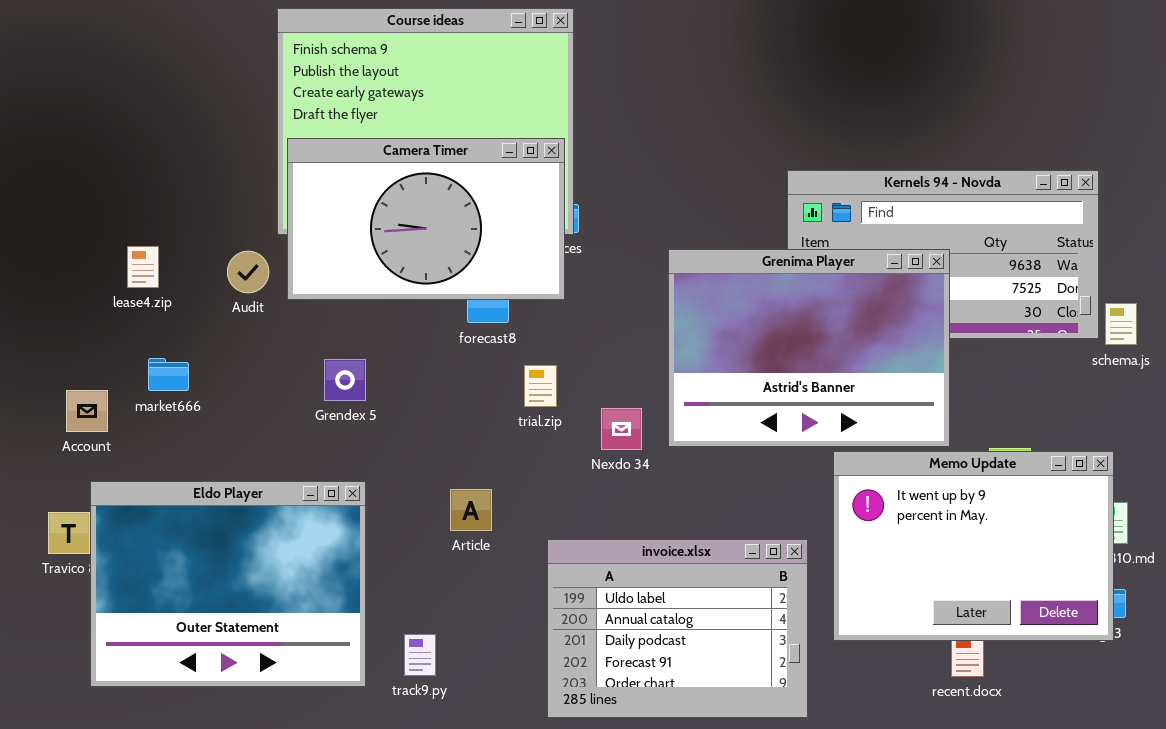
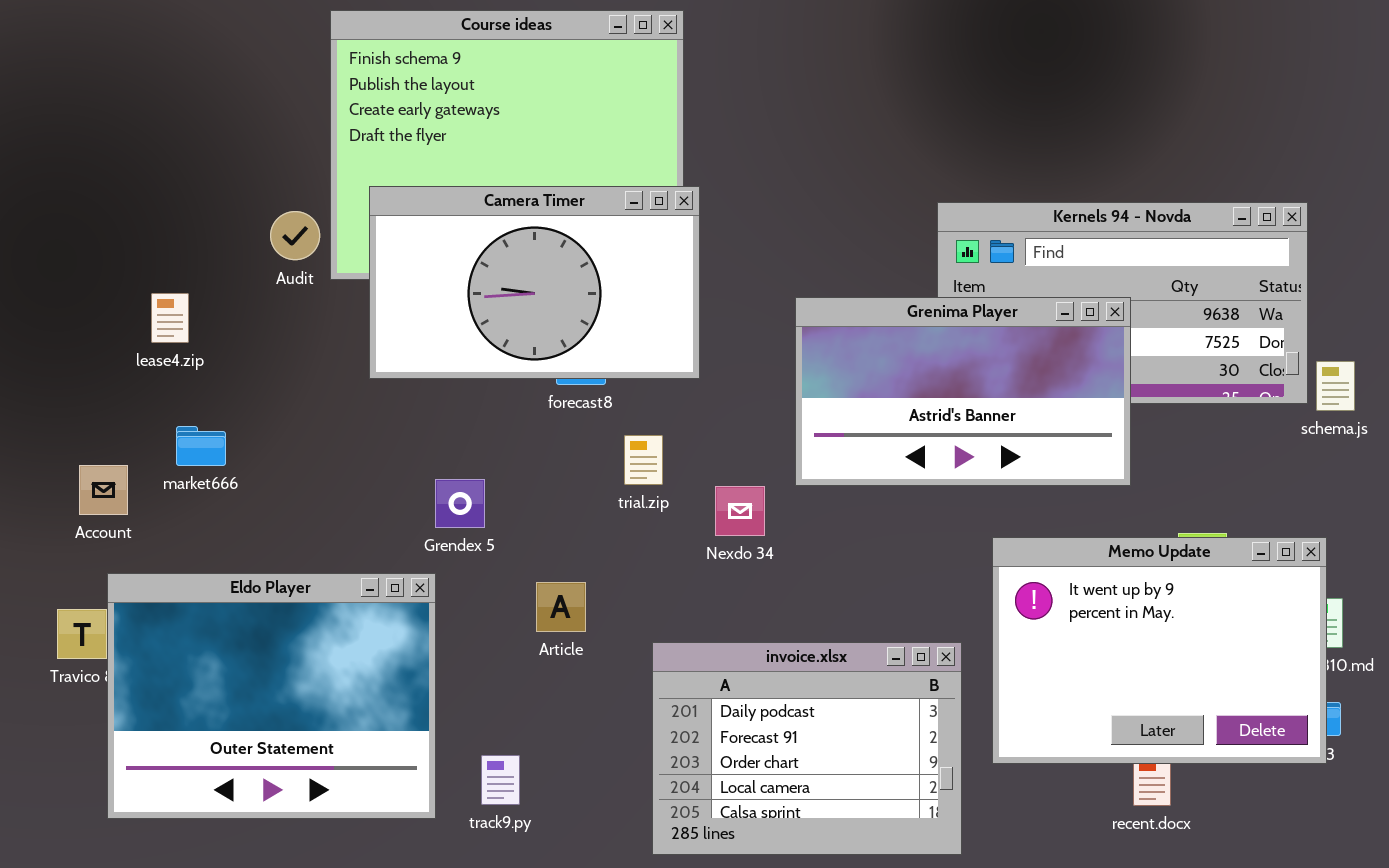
Camera Timer: [287,138,565,300] -> [369,186,700,379], moved
Grenima Player: [668,249,950,447] -> [795,297,1131,486], resized
Audit: [227,251,269,293] -> [270,211,320,260], moved
Grendex 5: [324,359,366,401] -> [435,479,485,528], moved
invoice.xlsx: [547,539,808,718] -> [652,642,962,855], scrolled down 2 rows

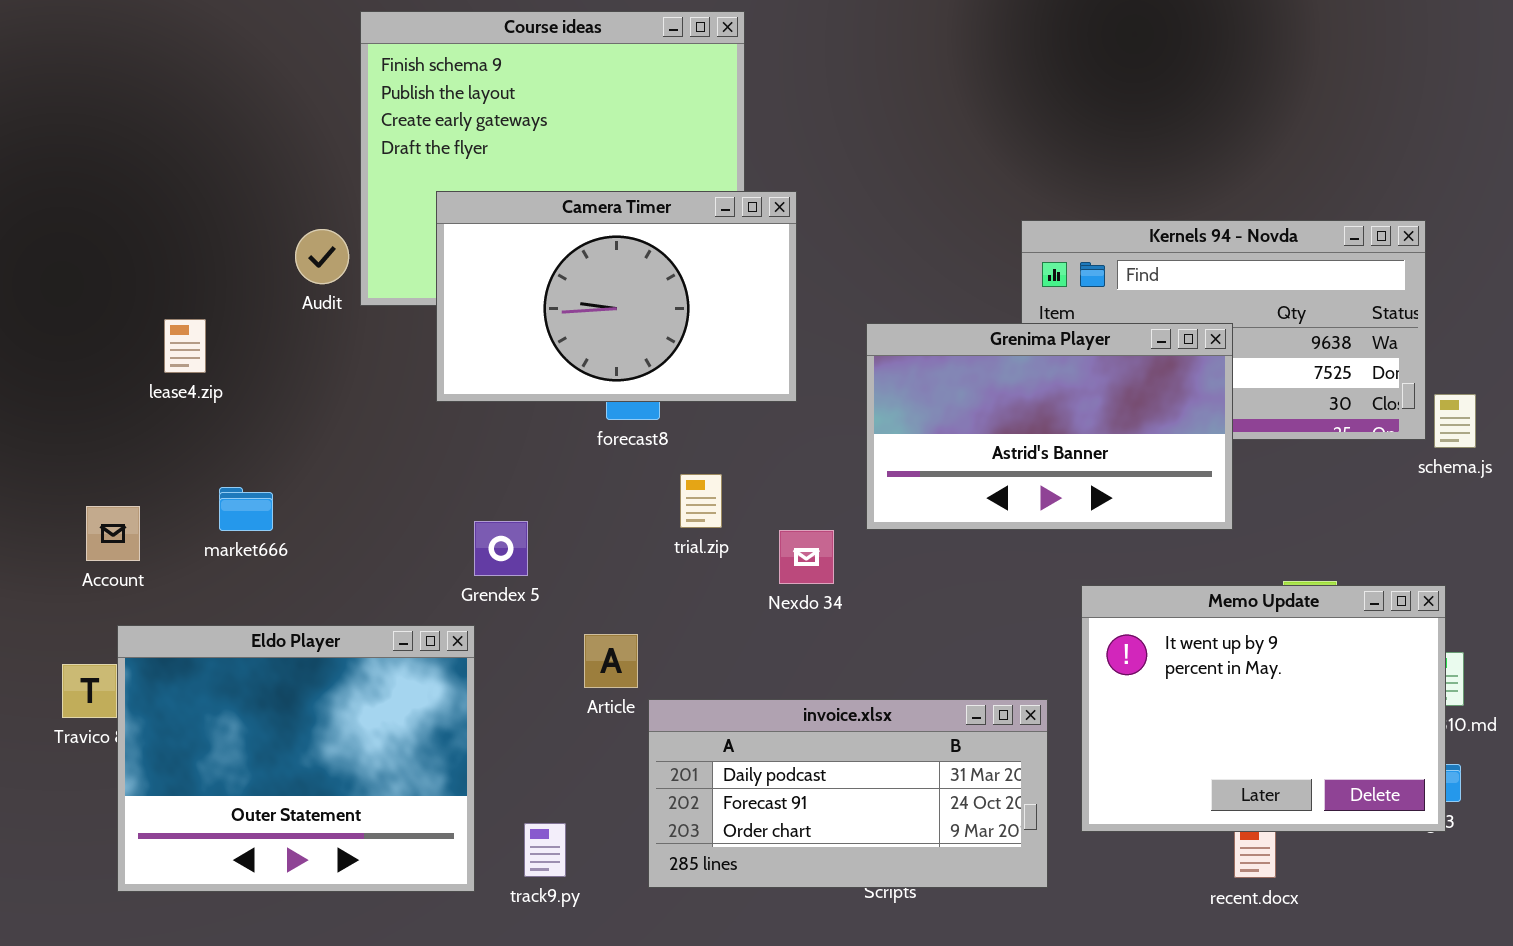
Camera Timer: [369,186,700,379] -> [436,191,797,402], moved
market666: [176,426,226,466] -> [219,487,273,531], moved
invoice.xlsx: [652,642,962,855] -> [648,699,1048,888], resized

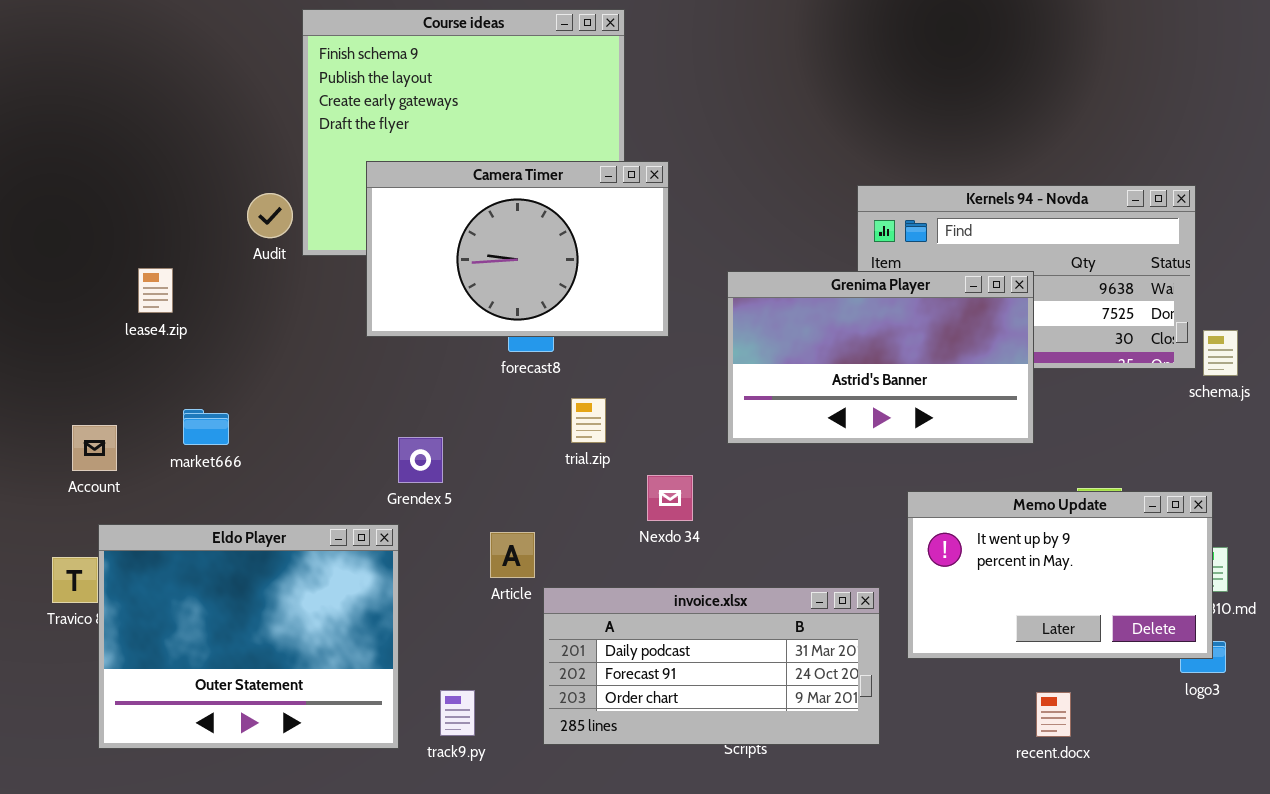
Nexdo 34: [779,530,834,584] -> [647,475,693,521], moved
Memo Update: [1081,585,1446,832] -> [907,491,1213,659], resized

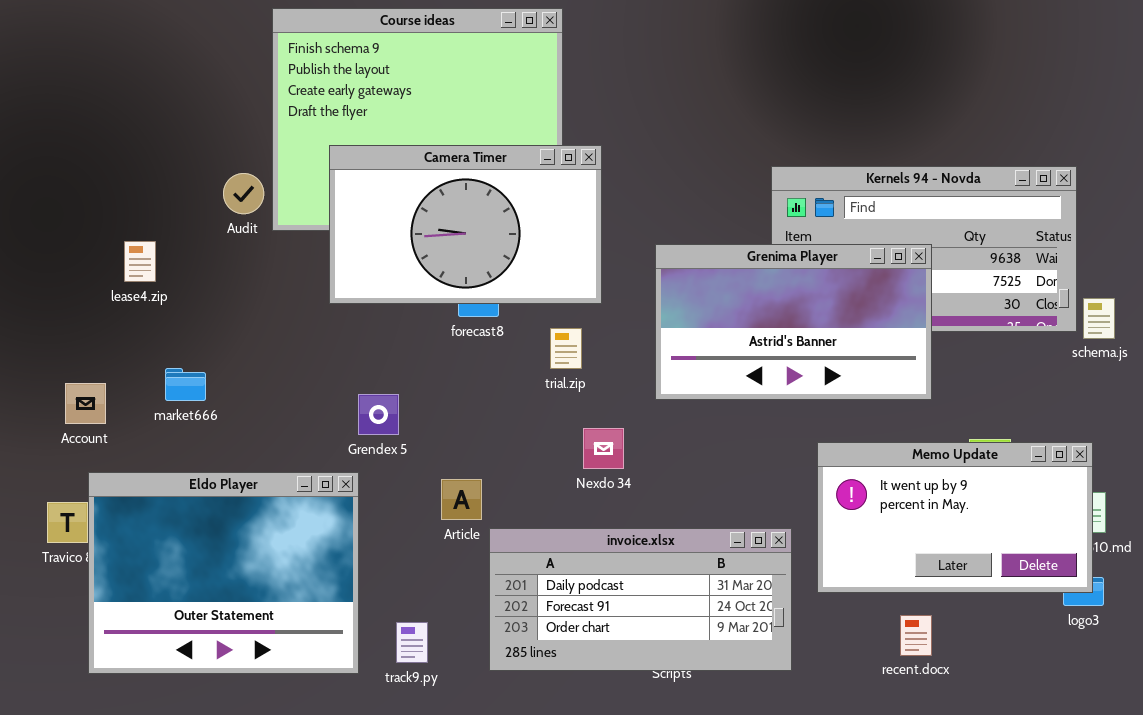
trial.zip: [571,398,606,443] -> [550,328,582,369], moved
recent.docx: [1036,692,1071,737] -> [900,615,932,656], moved

